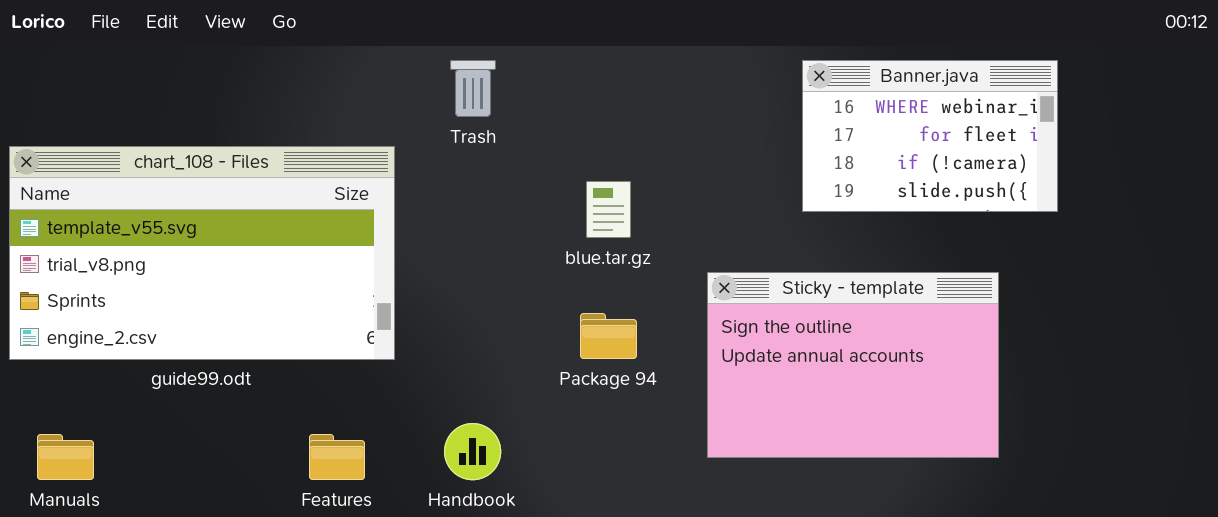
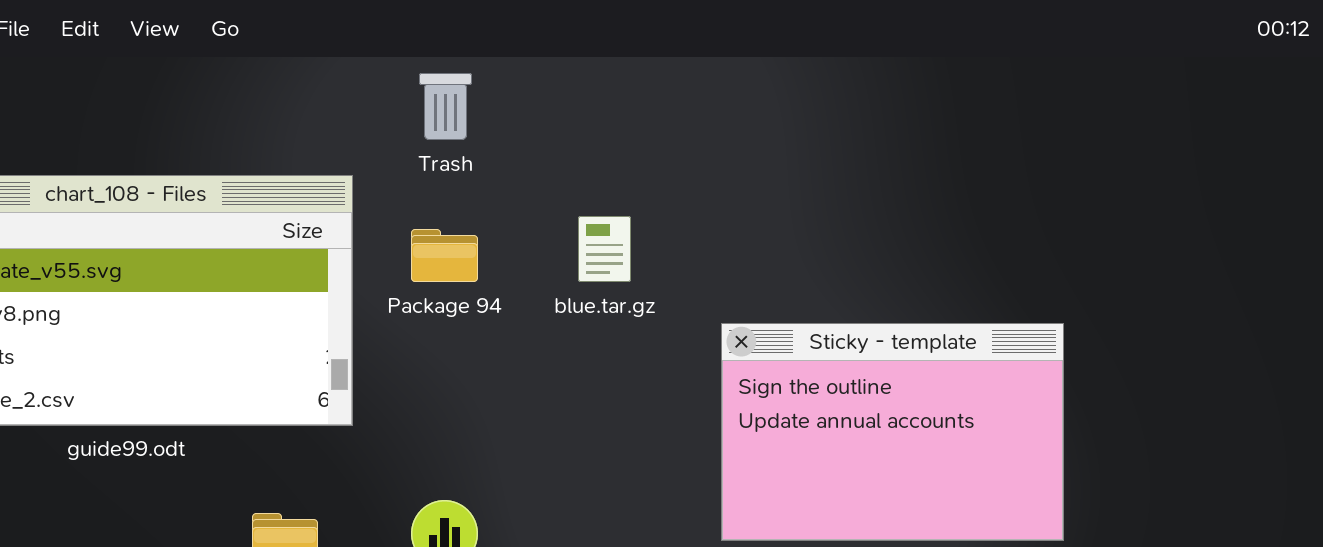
Banner.java: [802,60,1058,212] -> none, closed
Package 94: [580,313,637,359] -> [411,229,478,282], moved

